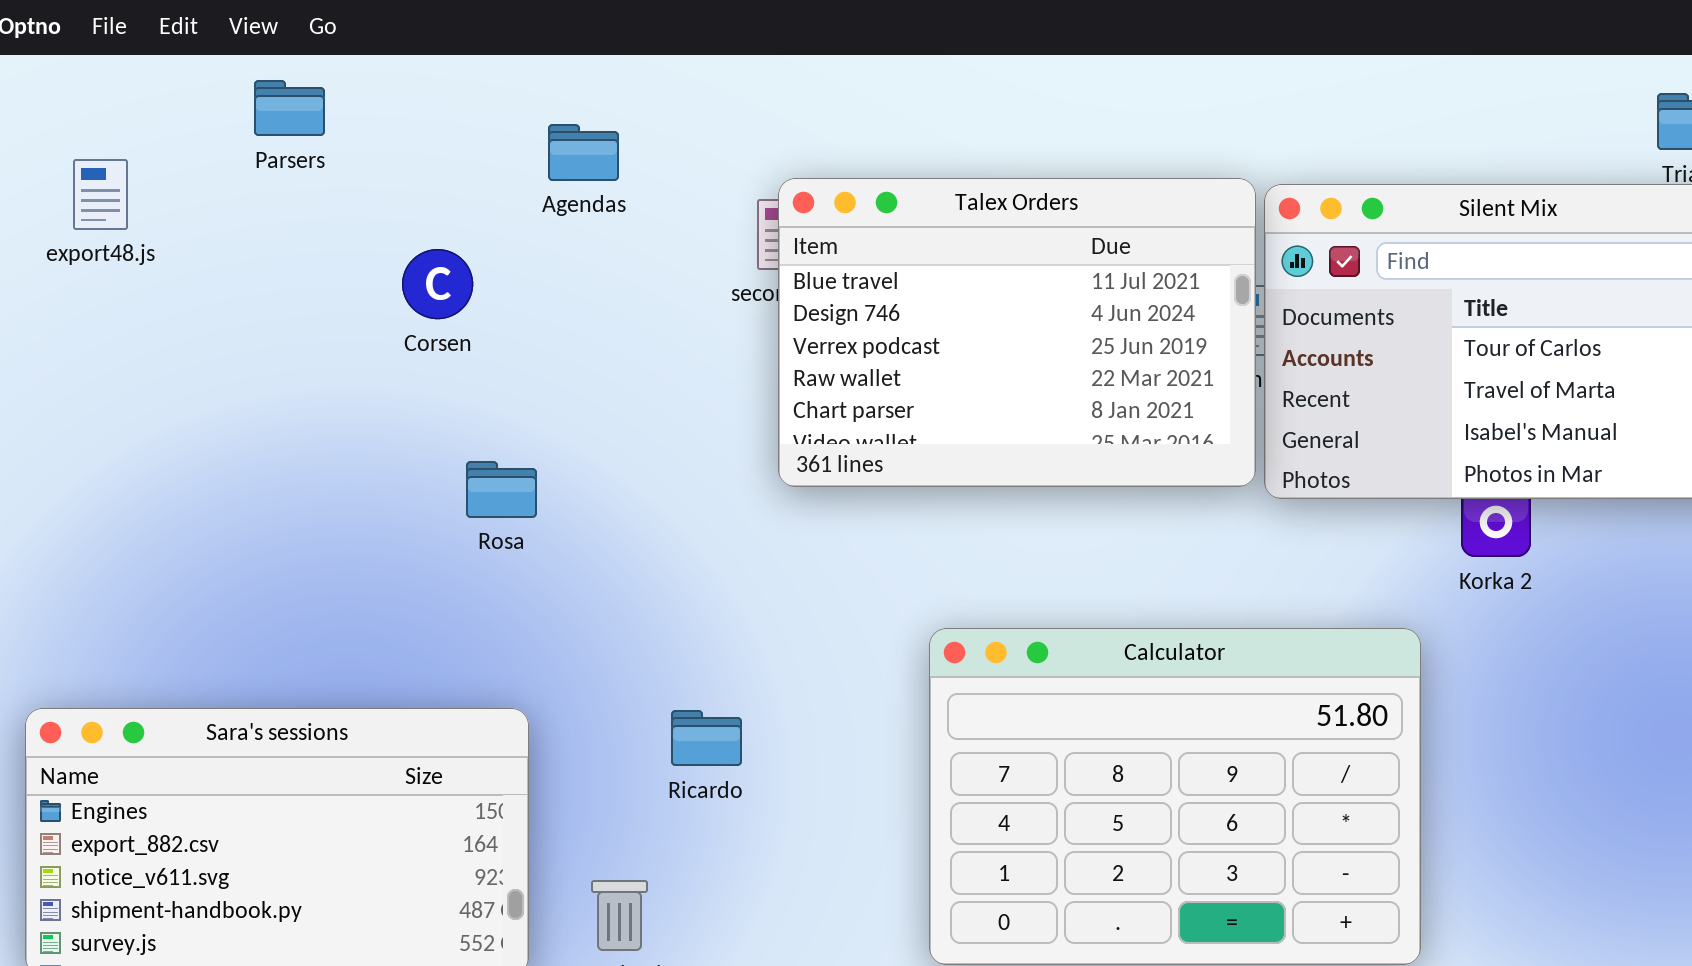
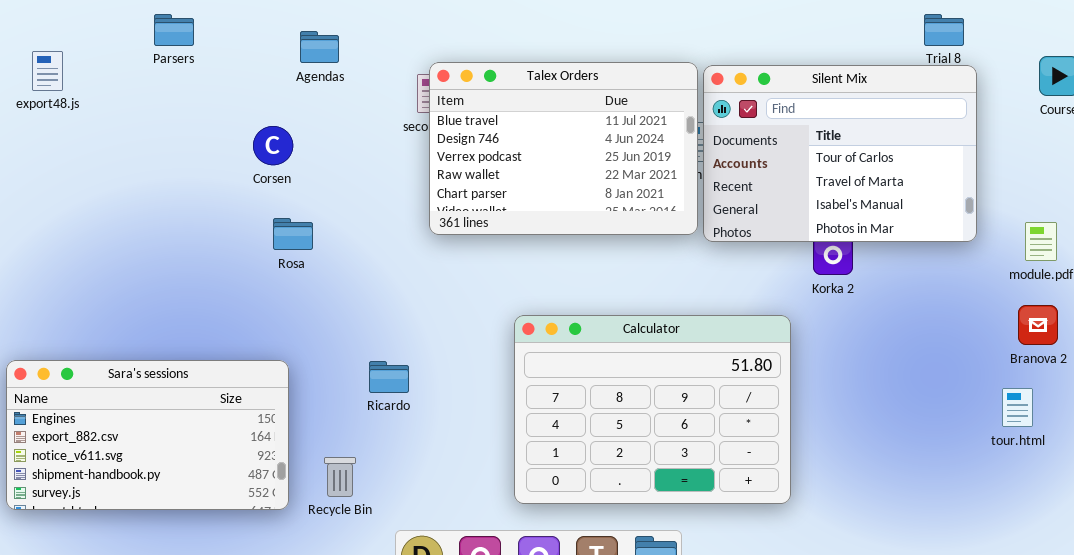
Parsers: [254,80,325,136] -> [154,14,194,46], moved
Corsen: [402,249,473,319] -> [253,126,293,165], moved
Rosa: [466,461,537,518] -> [273,218,313,250], moved

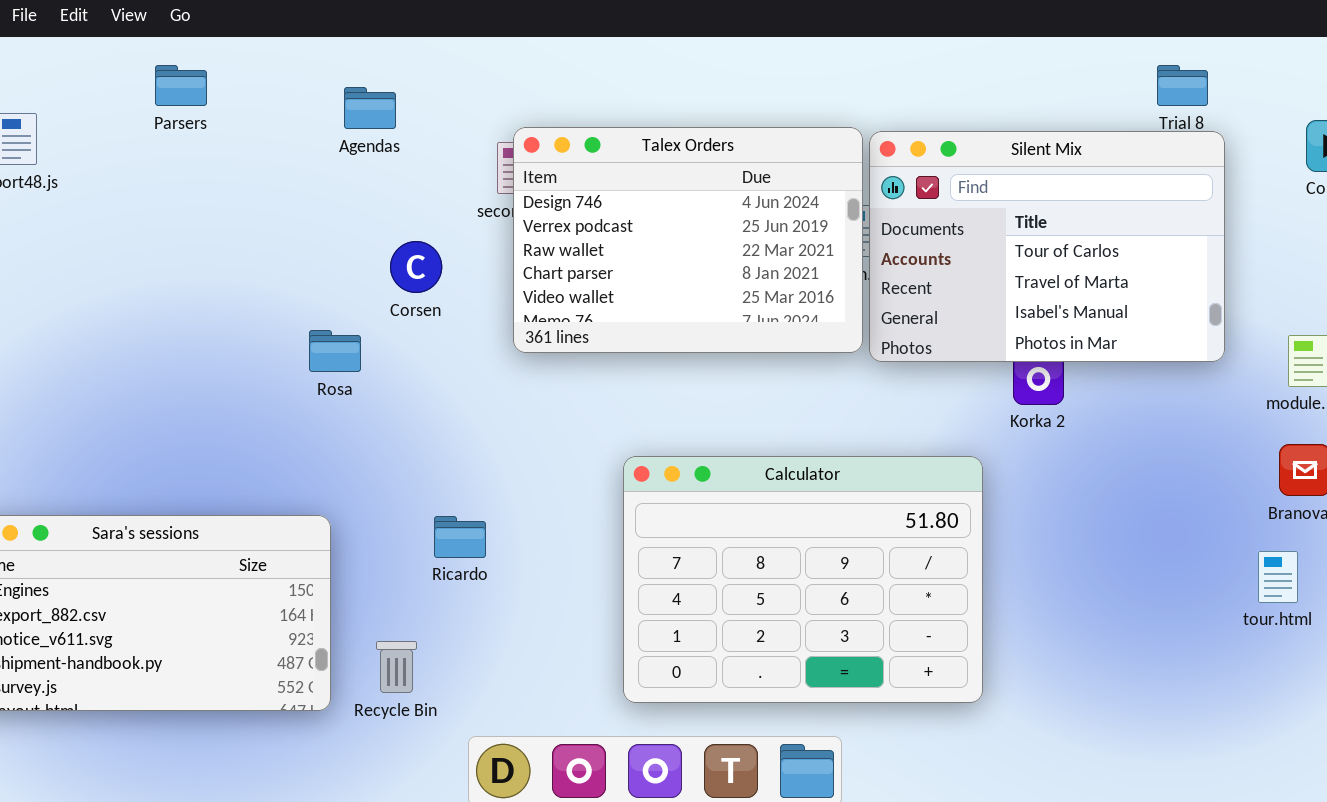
Talex Orders: [429,62,698,235] -> [513,127,863,353], scrolled down 1 row
Corsen: [253,126,293,165] -> [390,241,442,293], moved

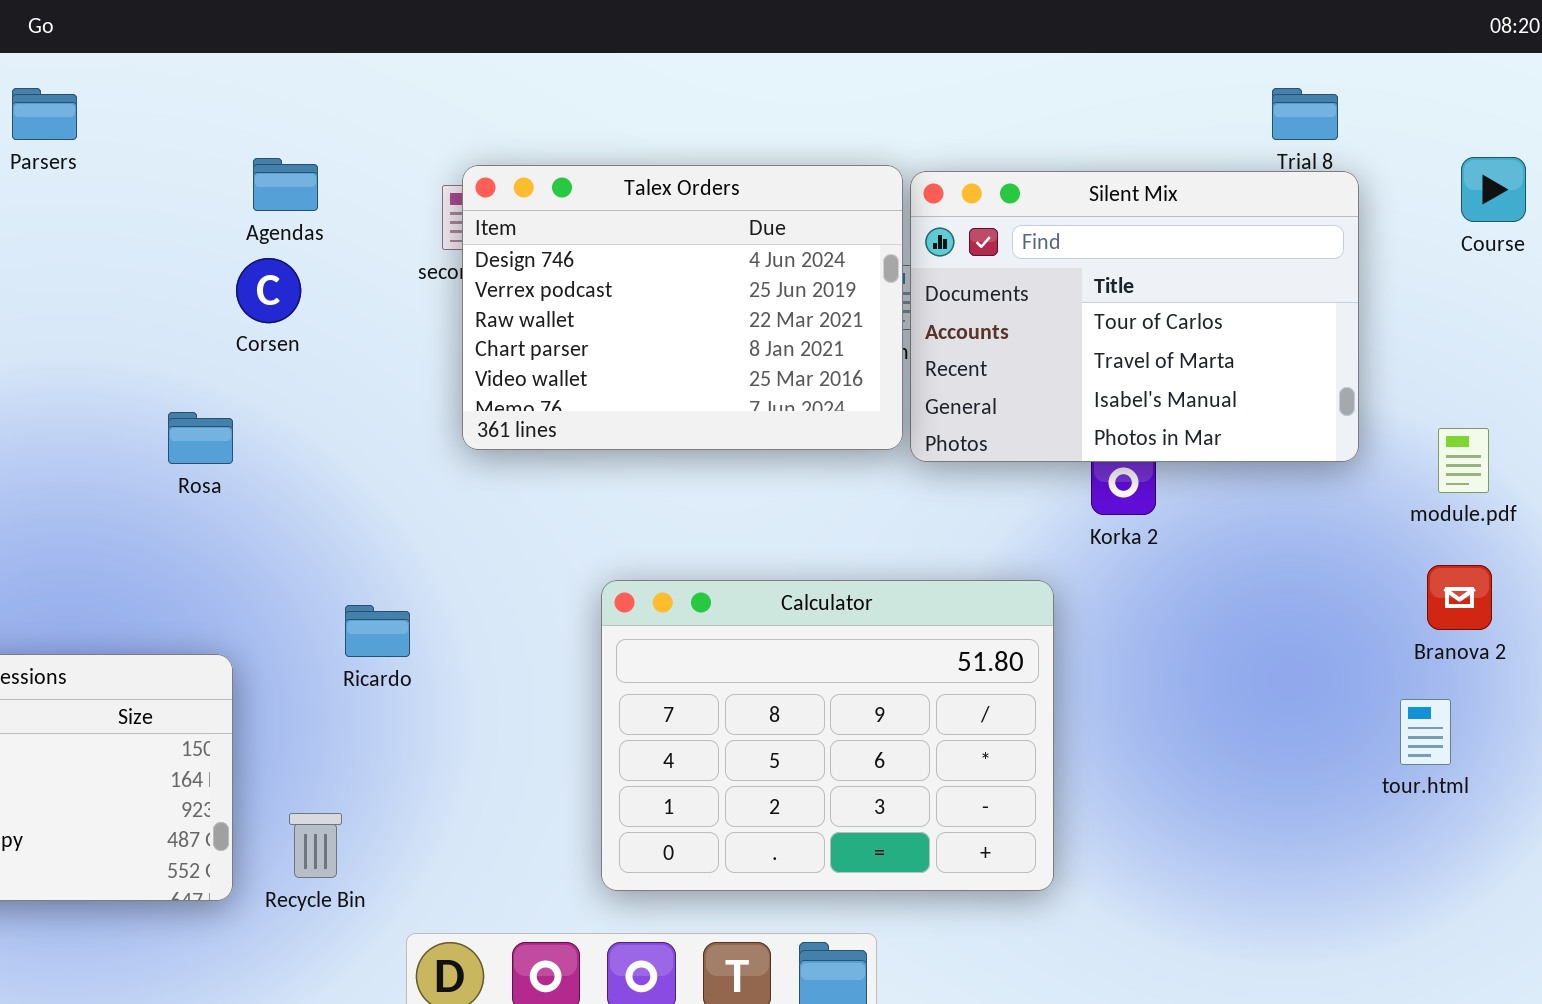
Agendas: [344,87,396,129] -> [253,158,318,211], moved
Corsen: [390,241,442,293] -> [236,258,301,323], moved
Rosa: [309,330,361,372] -> [168,412,233,464], moved
Ricardo: [434,516,486,558] -> [345,605,410,657], moved

